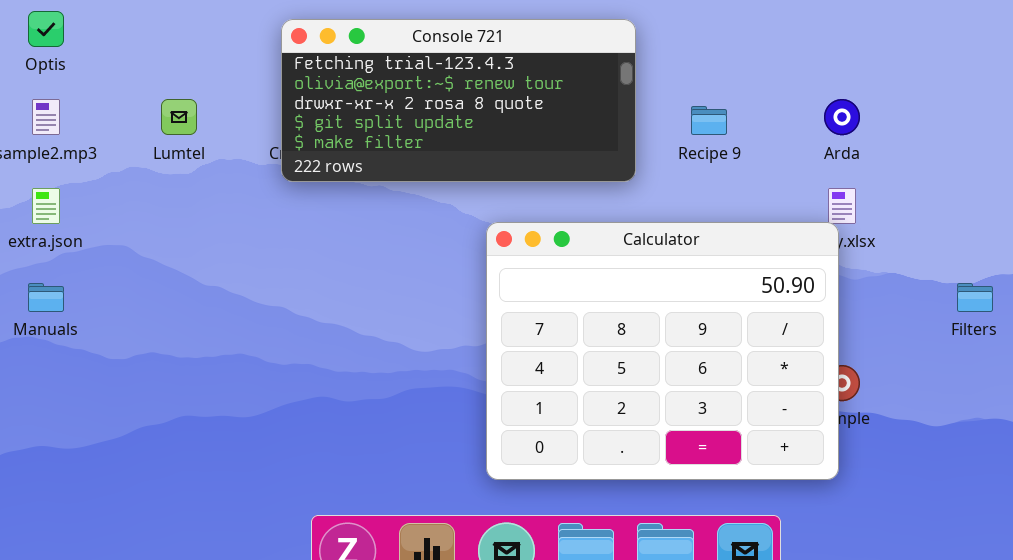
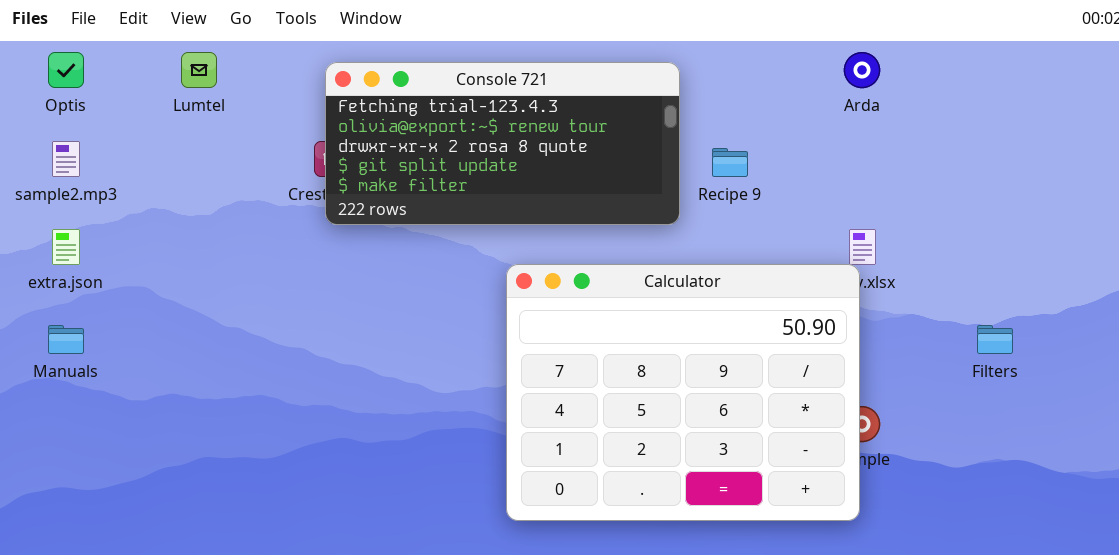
Console 721: [281,19,636,182] -> [325,62,680,225], moved
Lumtel: [161,99,197,135] -> [181,52,217,88], moved
Arda: [824,99,860,135] -> [844,52,880,88], moved

